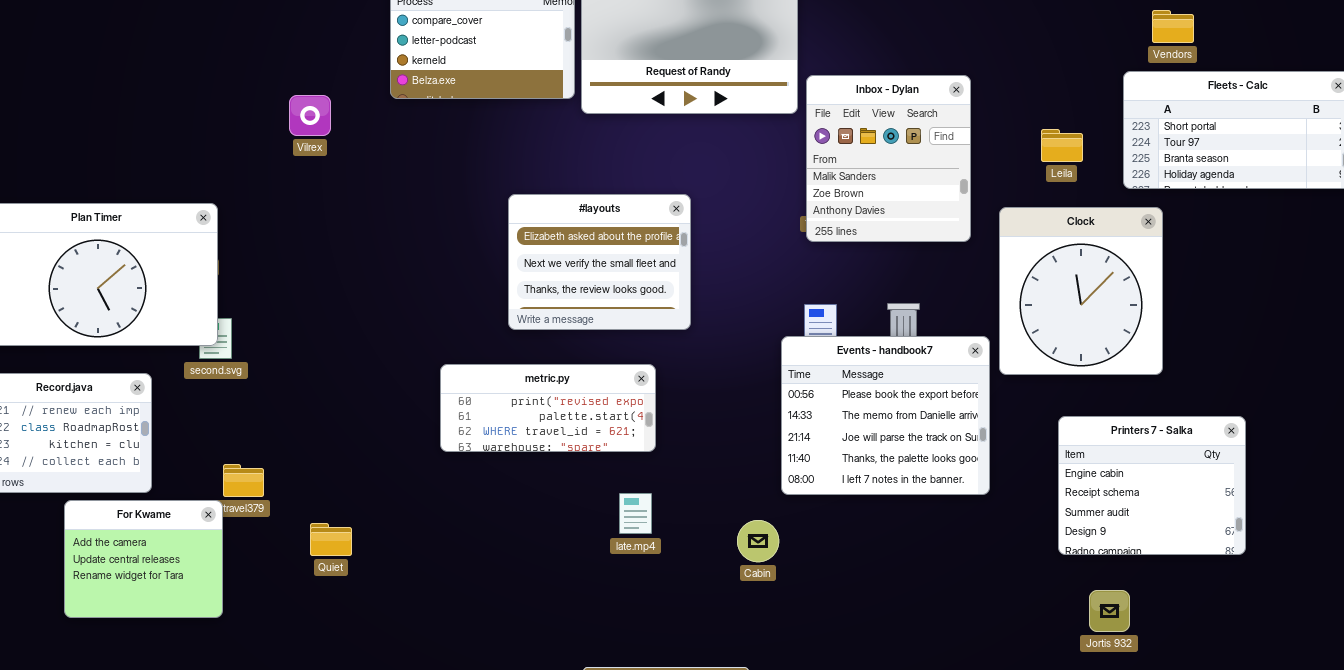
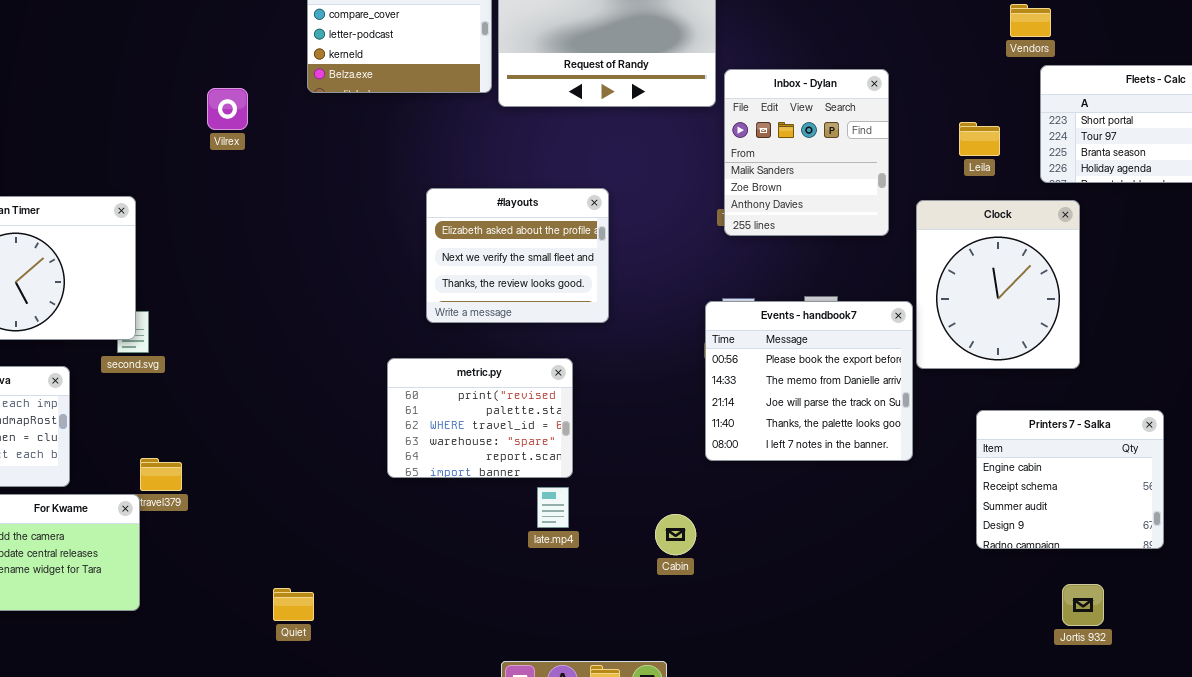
Vendors: [1152,10,1194,43] -> [1010,4,1051,37], moved
Events - handbook7: [781,336,990,495] -> [705,301,913,461], moved
metric.py: [440,364,656,452] -> [387,358,573,478], resized
Quiet: [310,523,352,556] -> [273,588,314,621], moved
Jortis 932: [1089,590,1130,632] -> [1062,584,1104,626], moved

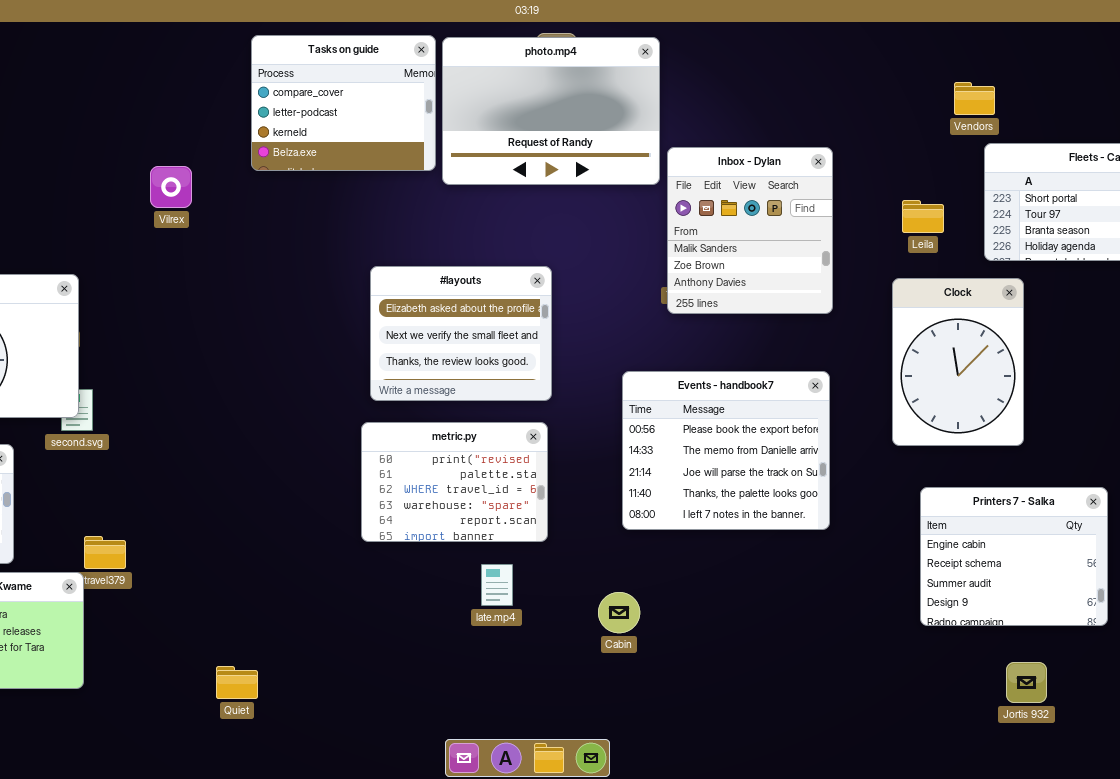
Clock: [916,200,1080,369] -> [892,278,1024,446], resized
Events - handbook7: [705,301,913,461] -> [622,371,830,530], moved
metric.py: [387,358,573,478] -> [361,422,548,542], moved

